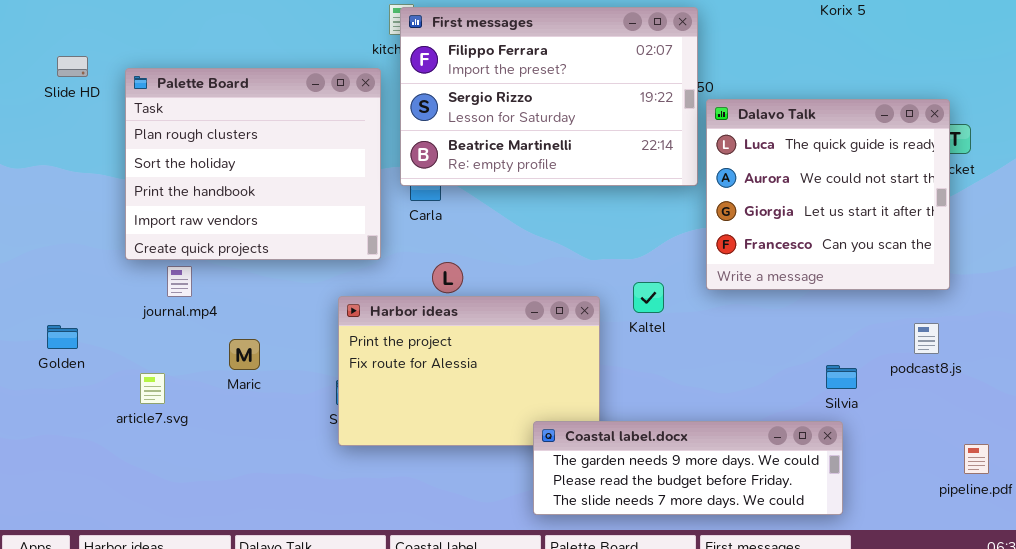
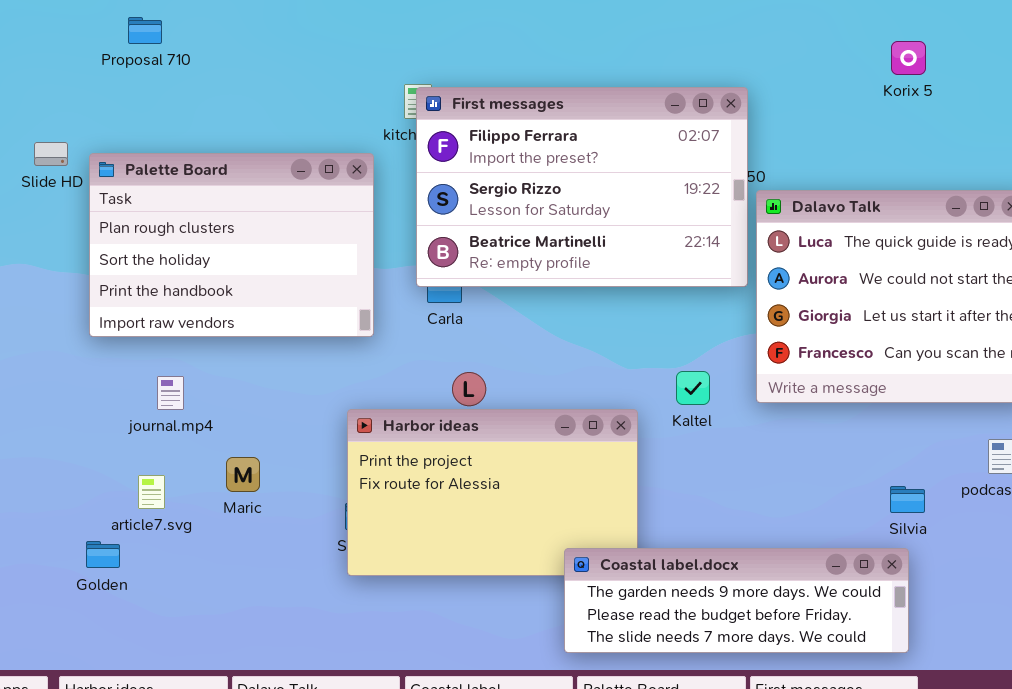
Palette Board: [125,68,381,260] -> [89,153,374,337], moved, resized
Kaltel: [633,282,664,313] -> [676,371,710,405], moved
Golden: [47,325,78,349] -> [86,541,120,568], moved
article7.svg: [140,373,165,404] -> [138,475,165,509], moved

